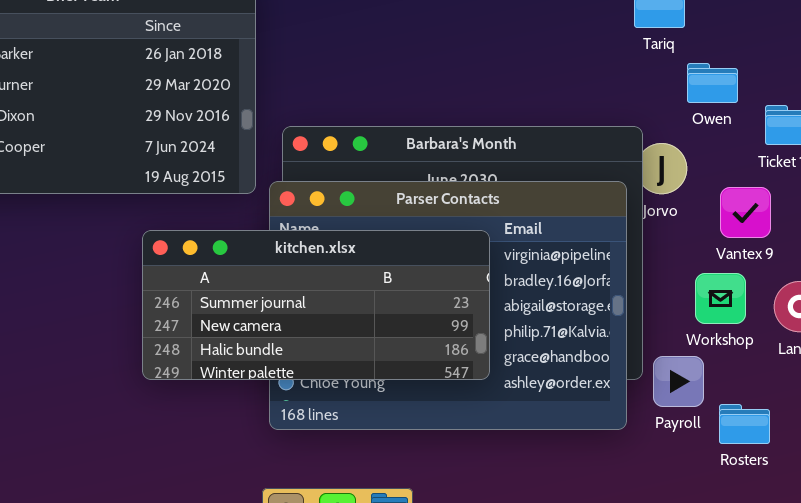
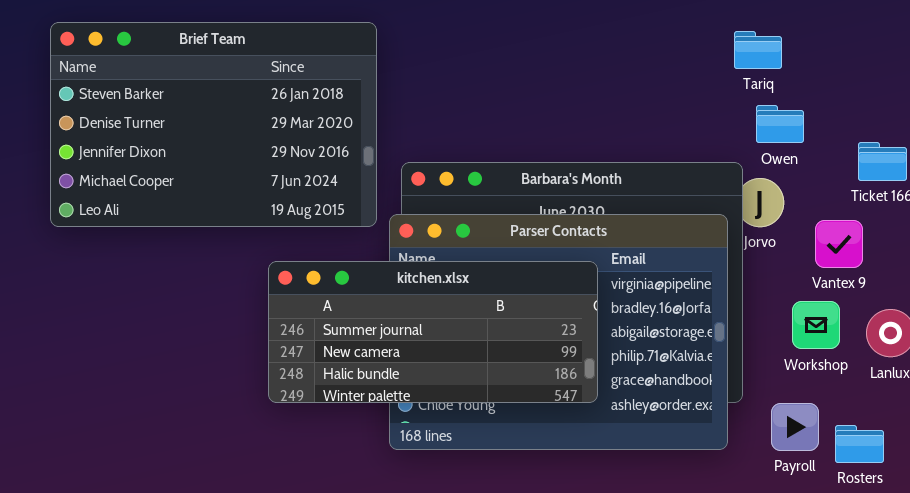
Owen: [687,63,738,103] -> [756,105,804,143], moved
Payroll: [653,356,704,407] -> [771,403,819,451], moved
Rosters: [719,404,770,444] -> [835,425,884,463], moved

